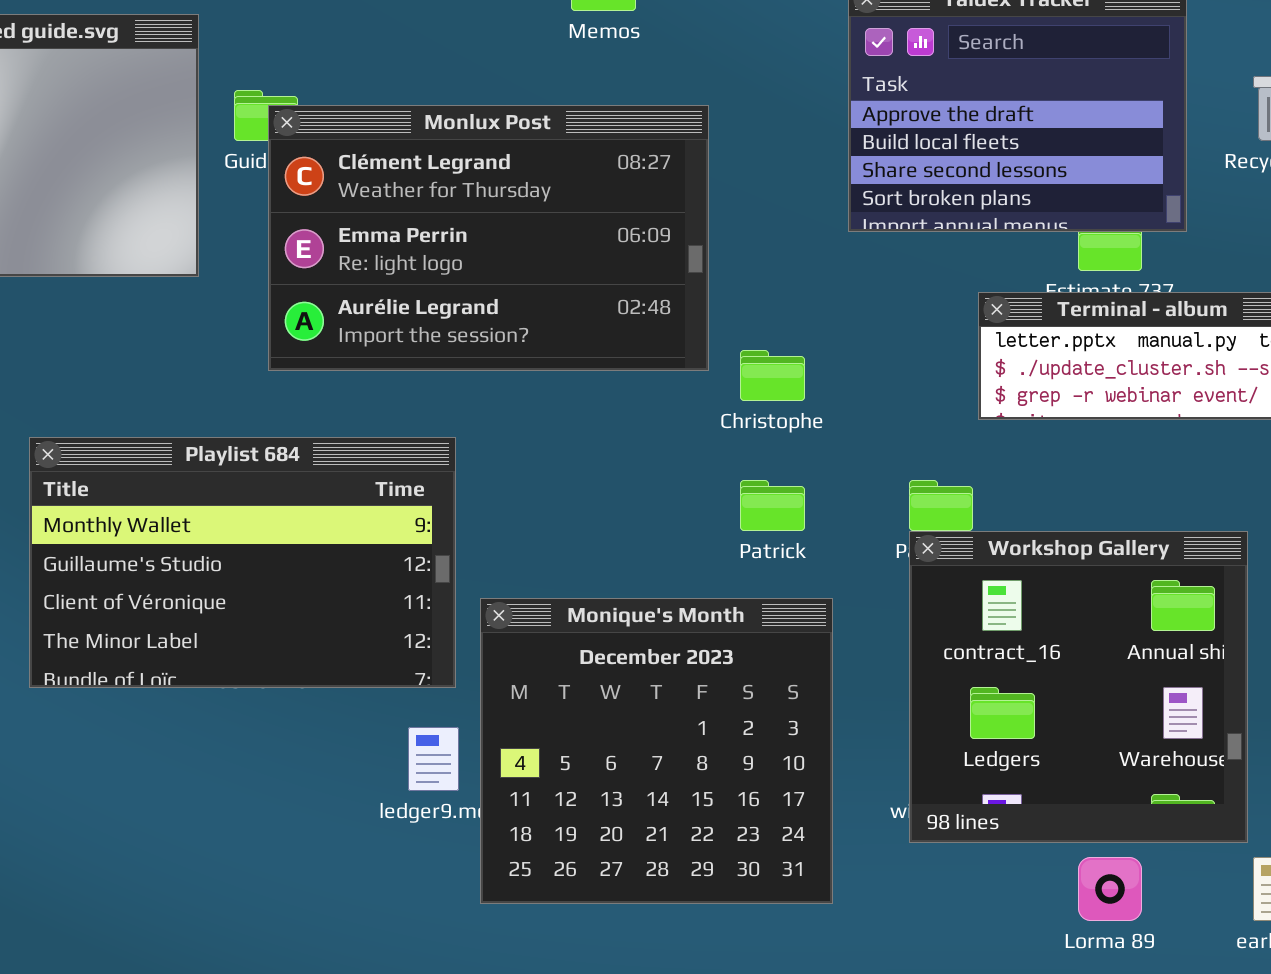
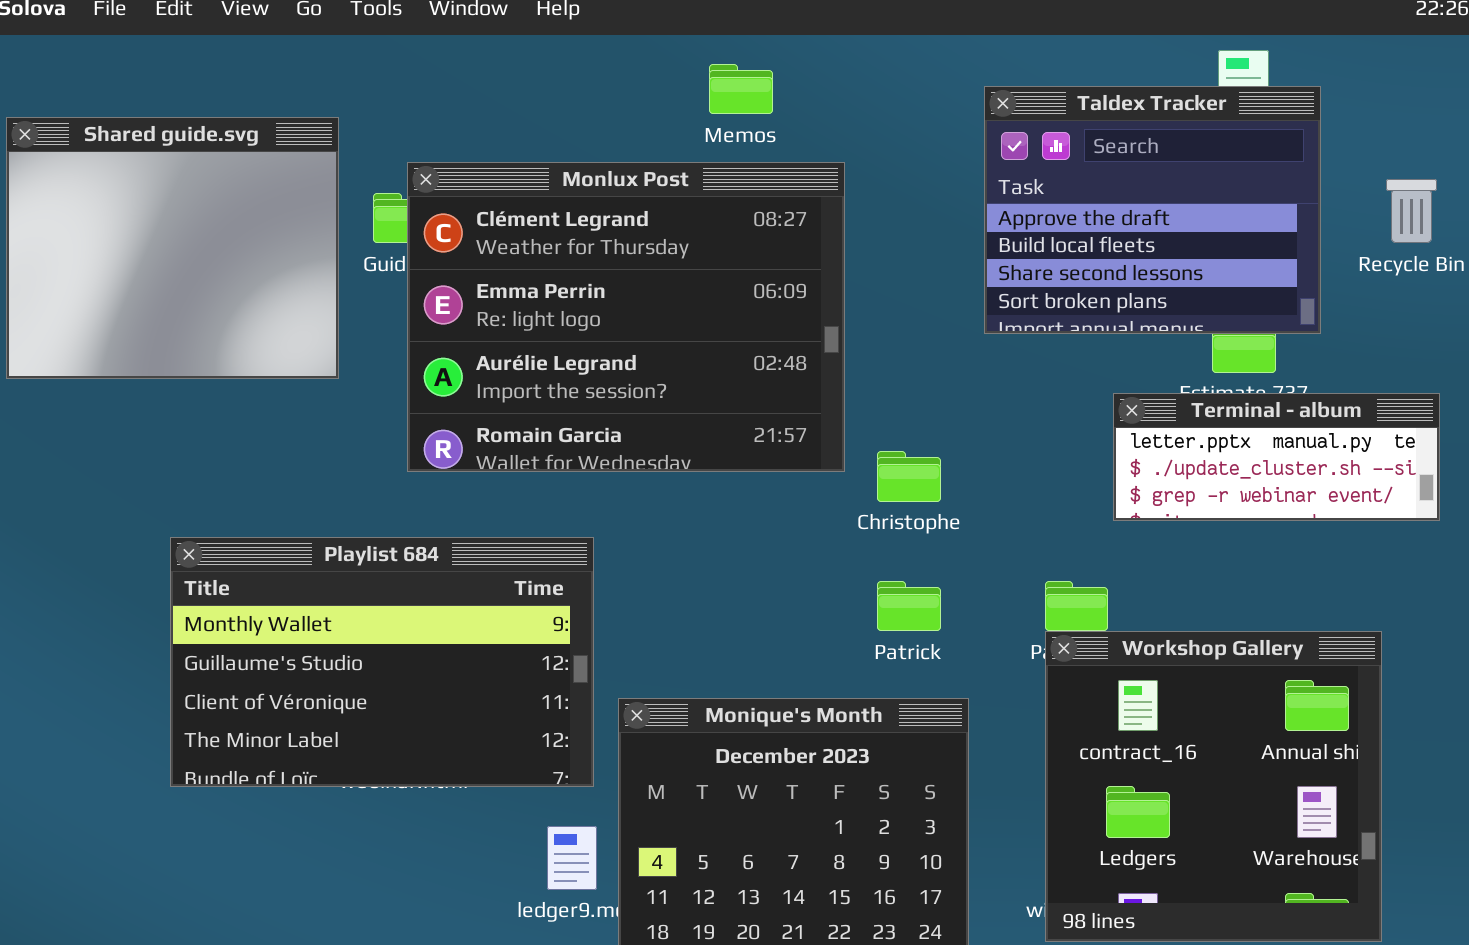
Monlux Post: [268,105,709,371] -> [407,162,845,472], resized

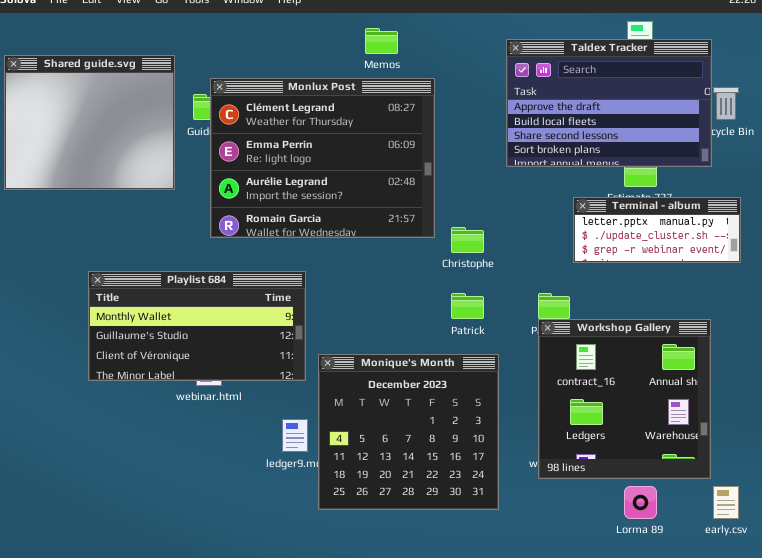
Taldex Tracker: [984,86,1321,334] -> [506,39,712,167], resized
Playlist 684: [170,537,594,787] -> [88,271,306,381], resized

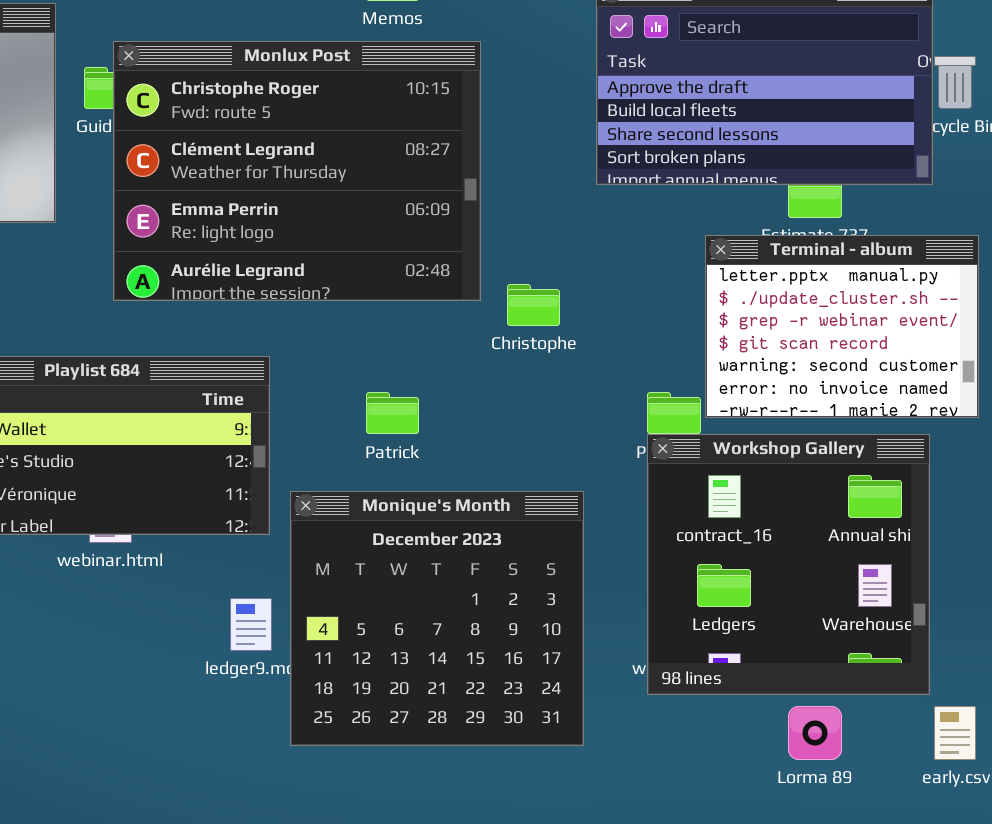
Monlux Post: [210,78,435,238] -> [113,41,481,301], scrolled up 1 row
Terminal - album: [573,197,741,263] -> [705,235,979,418], resized
Patrick: [451,293,484,319] -> [366,392,419,434], moved

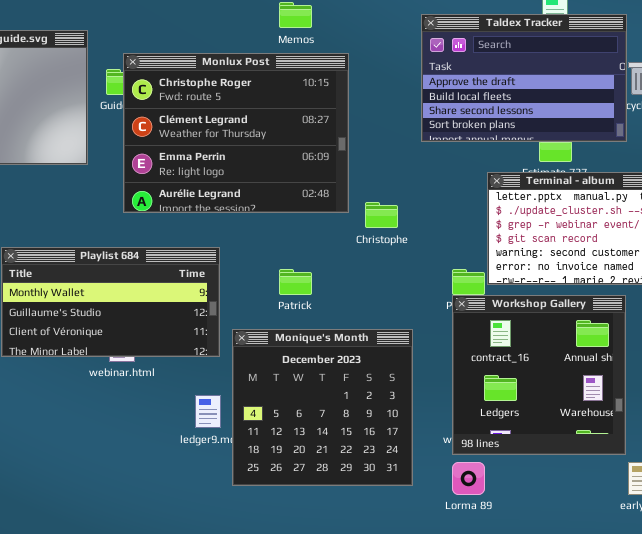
Lorma 89: [788,706,842,760] -> [452,462,485,495], moved

